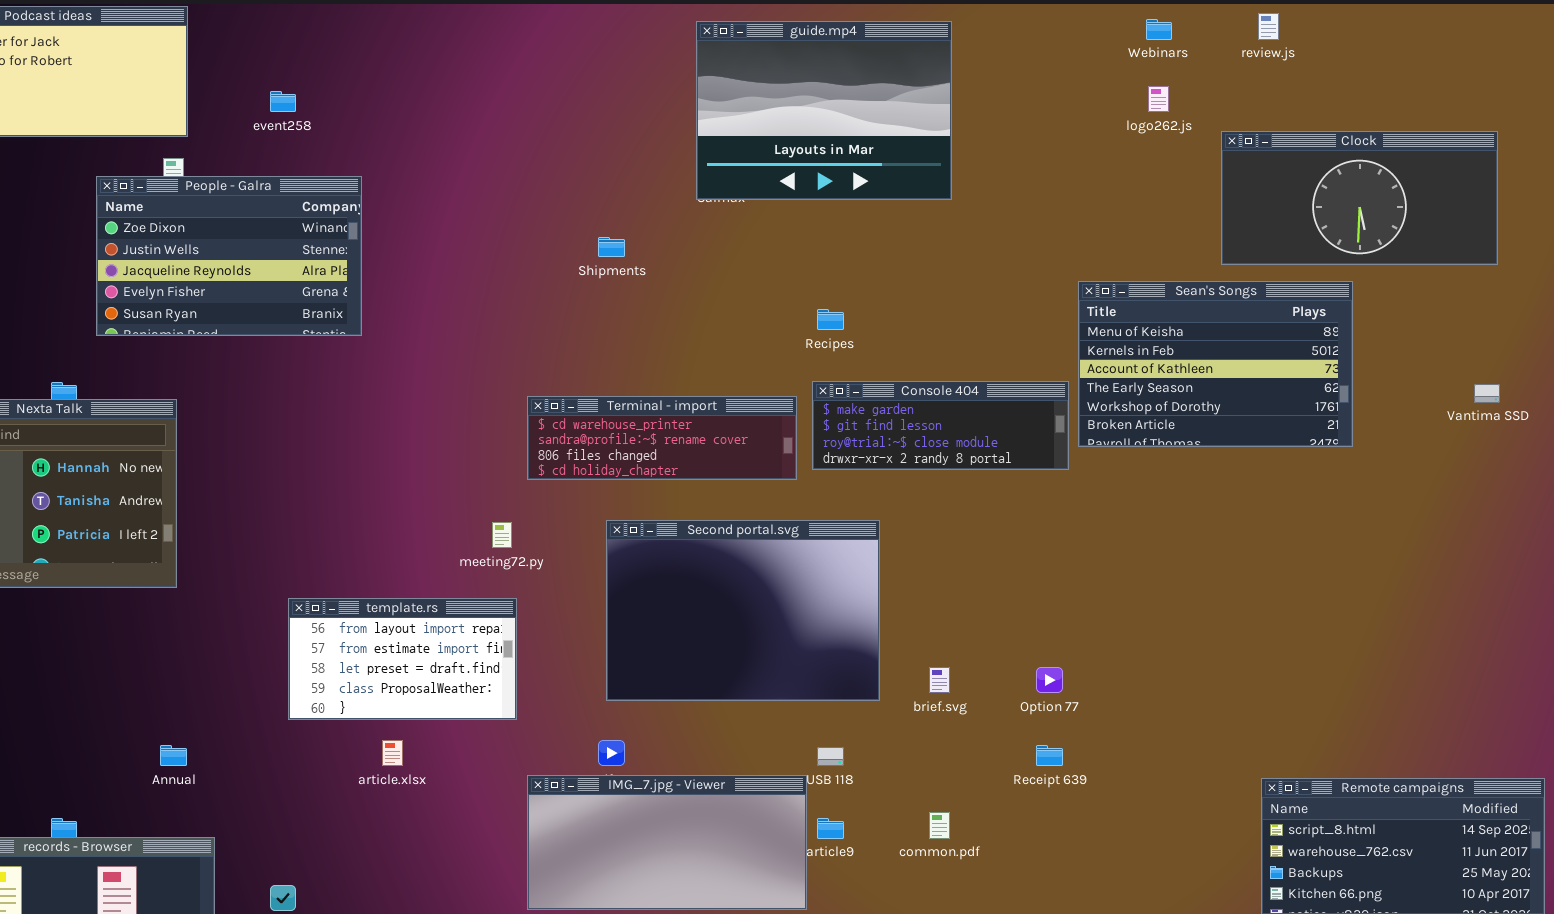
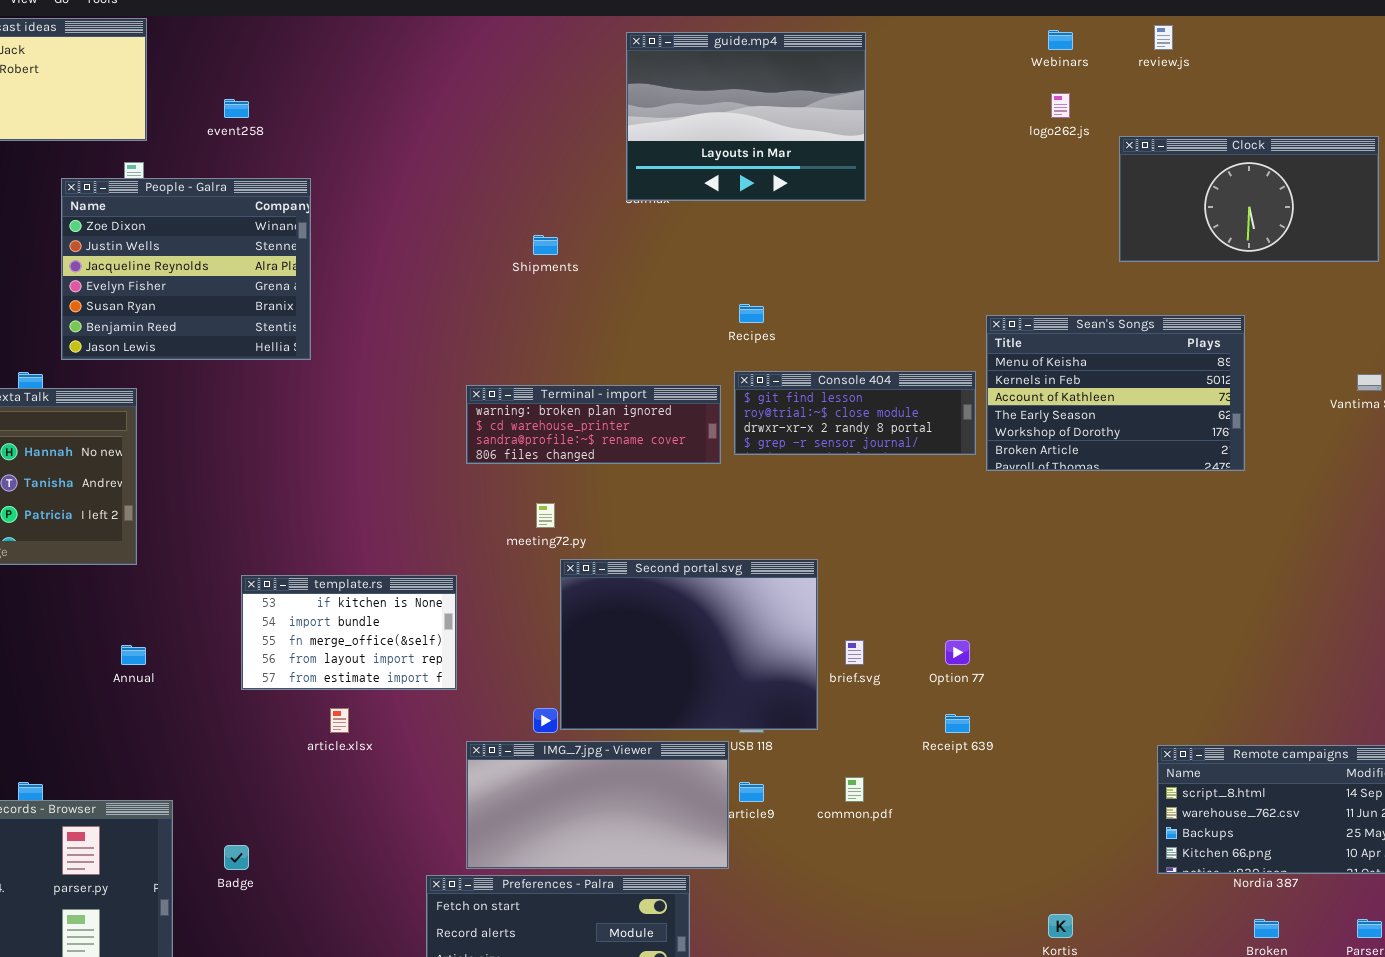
People - Galra: [96,176,362,336] -> [61,178,311,360], resized
Sean's Songs: [1078,281,1353,447] -> [986,315,1245,471], moved
Console 404: [812,381,1069,470] -> [734,371,976,455], scrolled down 1 row
Terminal - import: [527,396,797,480] -> [466,385,721,464], scrolled up 1 row
Second portal.svg: [606,520,880,701] -> [560,559,818,730], moved
meeting72.py: [492,522,512,548] -> [536,503,555,528], moved
template.rs: [288,598,517,720] -> [241,575,457,690], scrolled up 3 rows
Annual: [160,745,187,766] -> [121,645,146,665], moved

